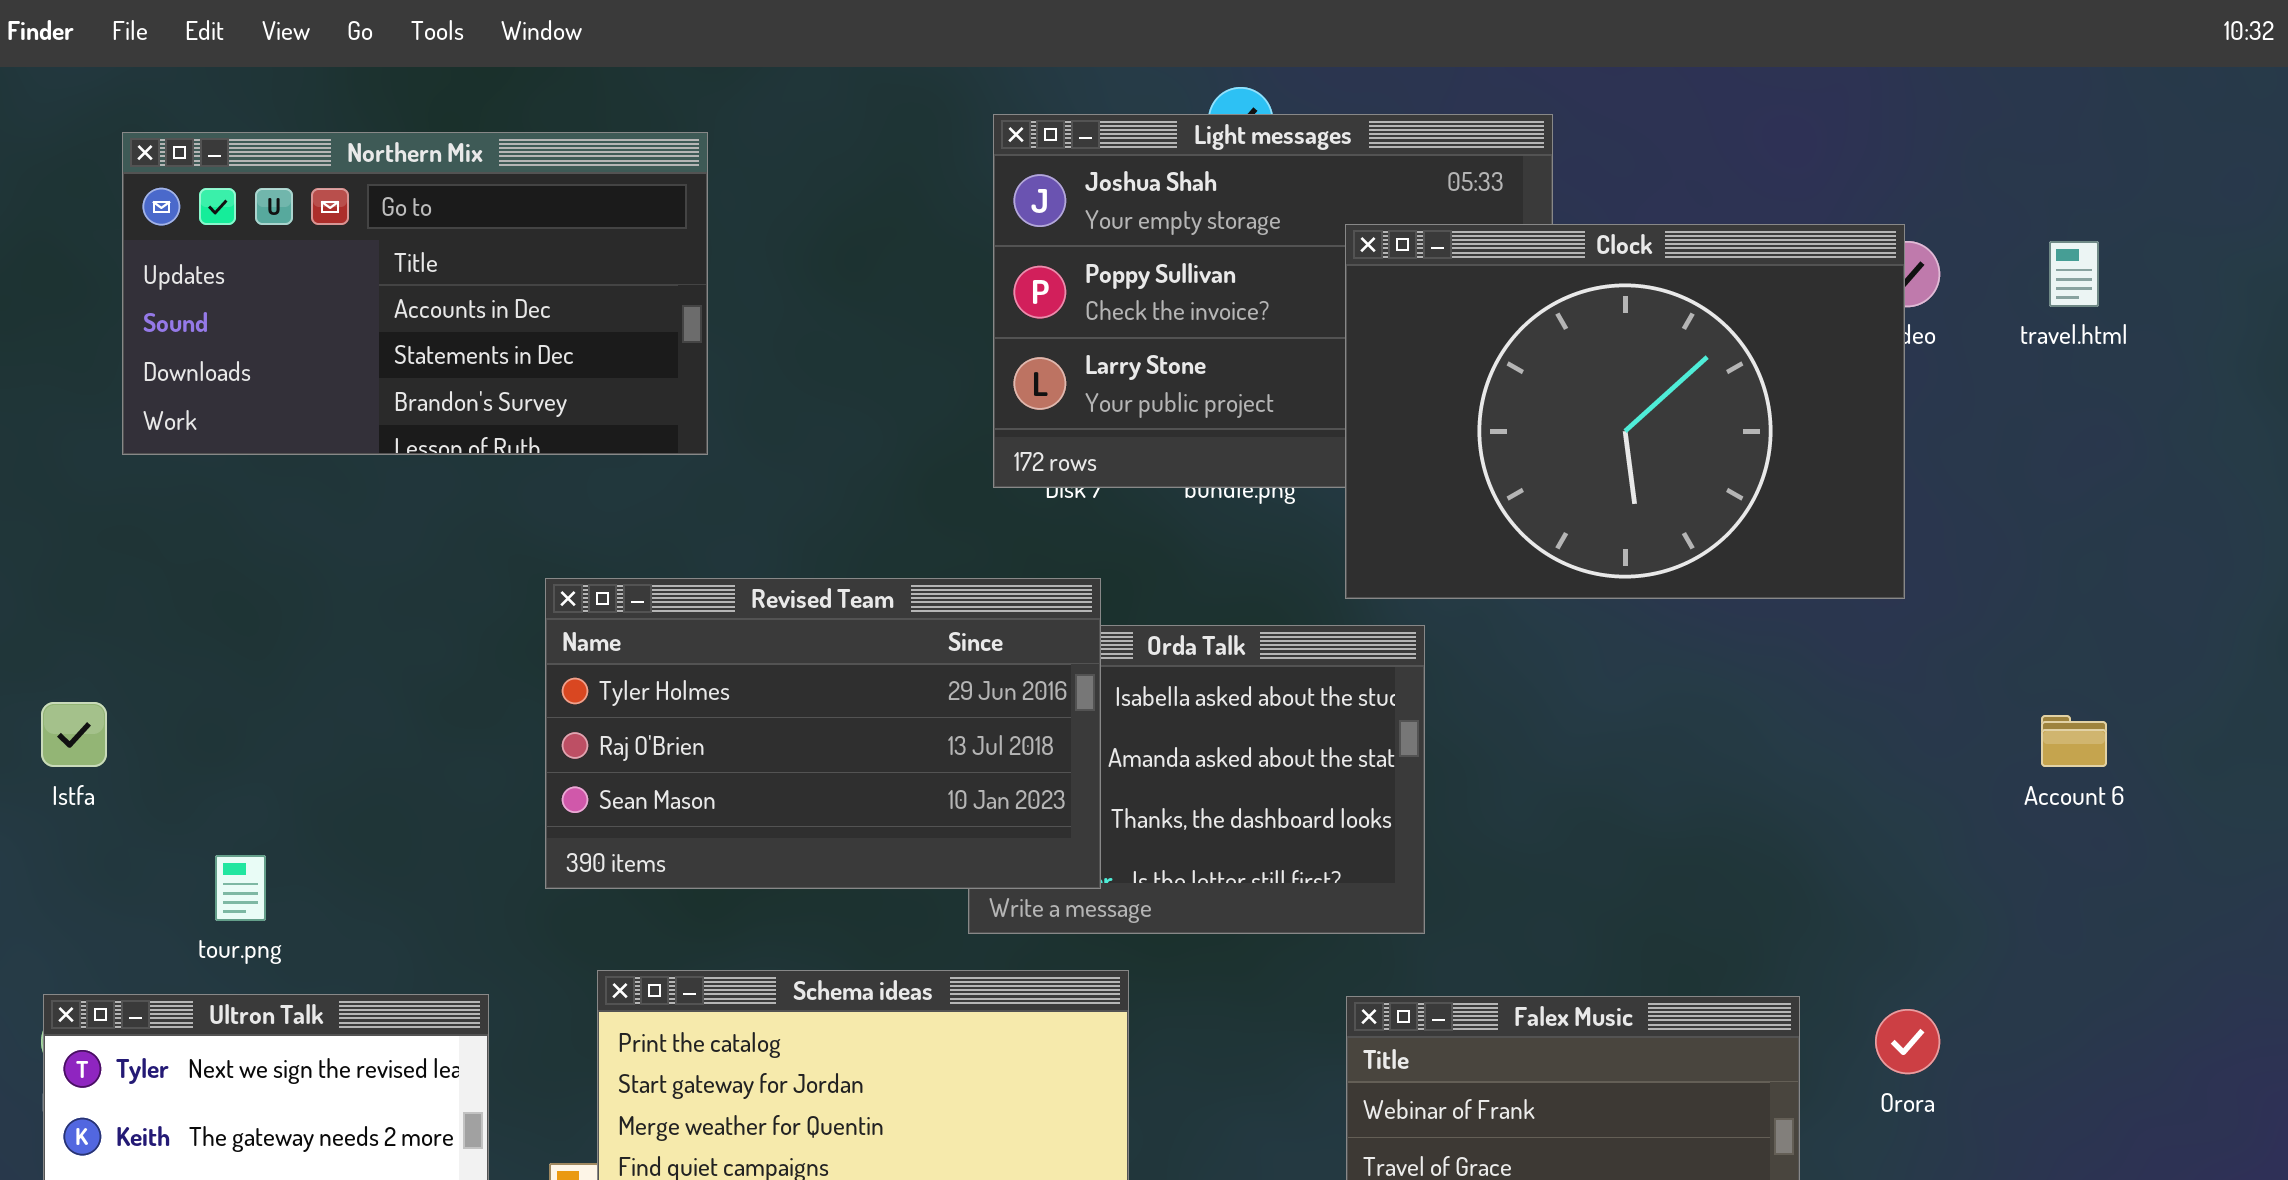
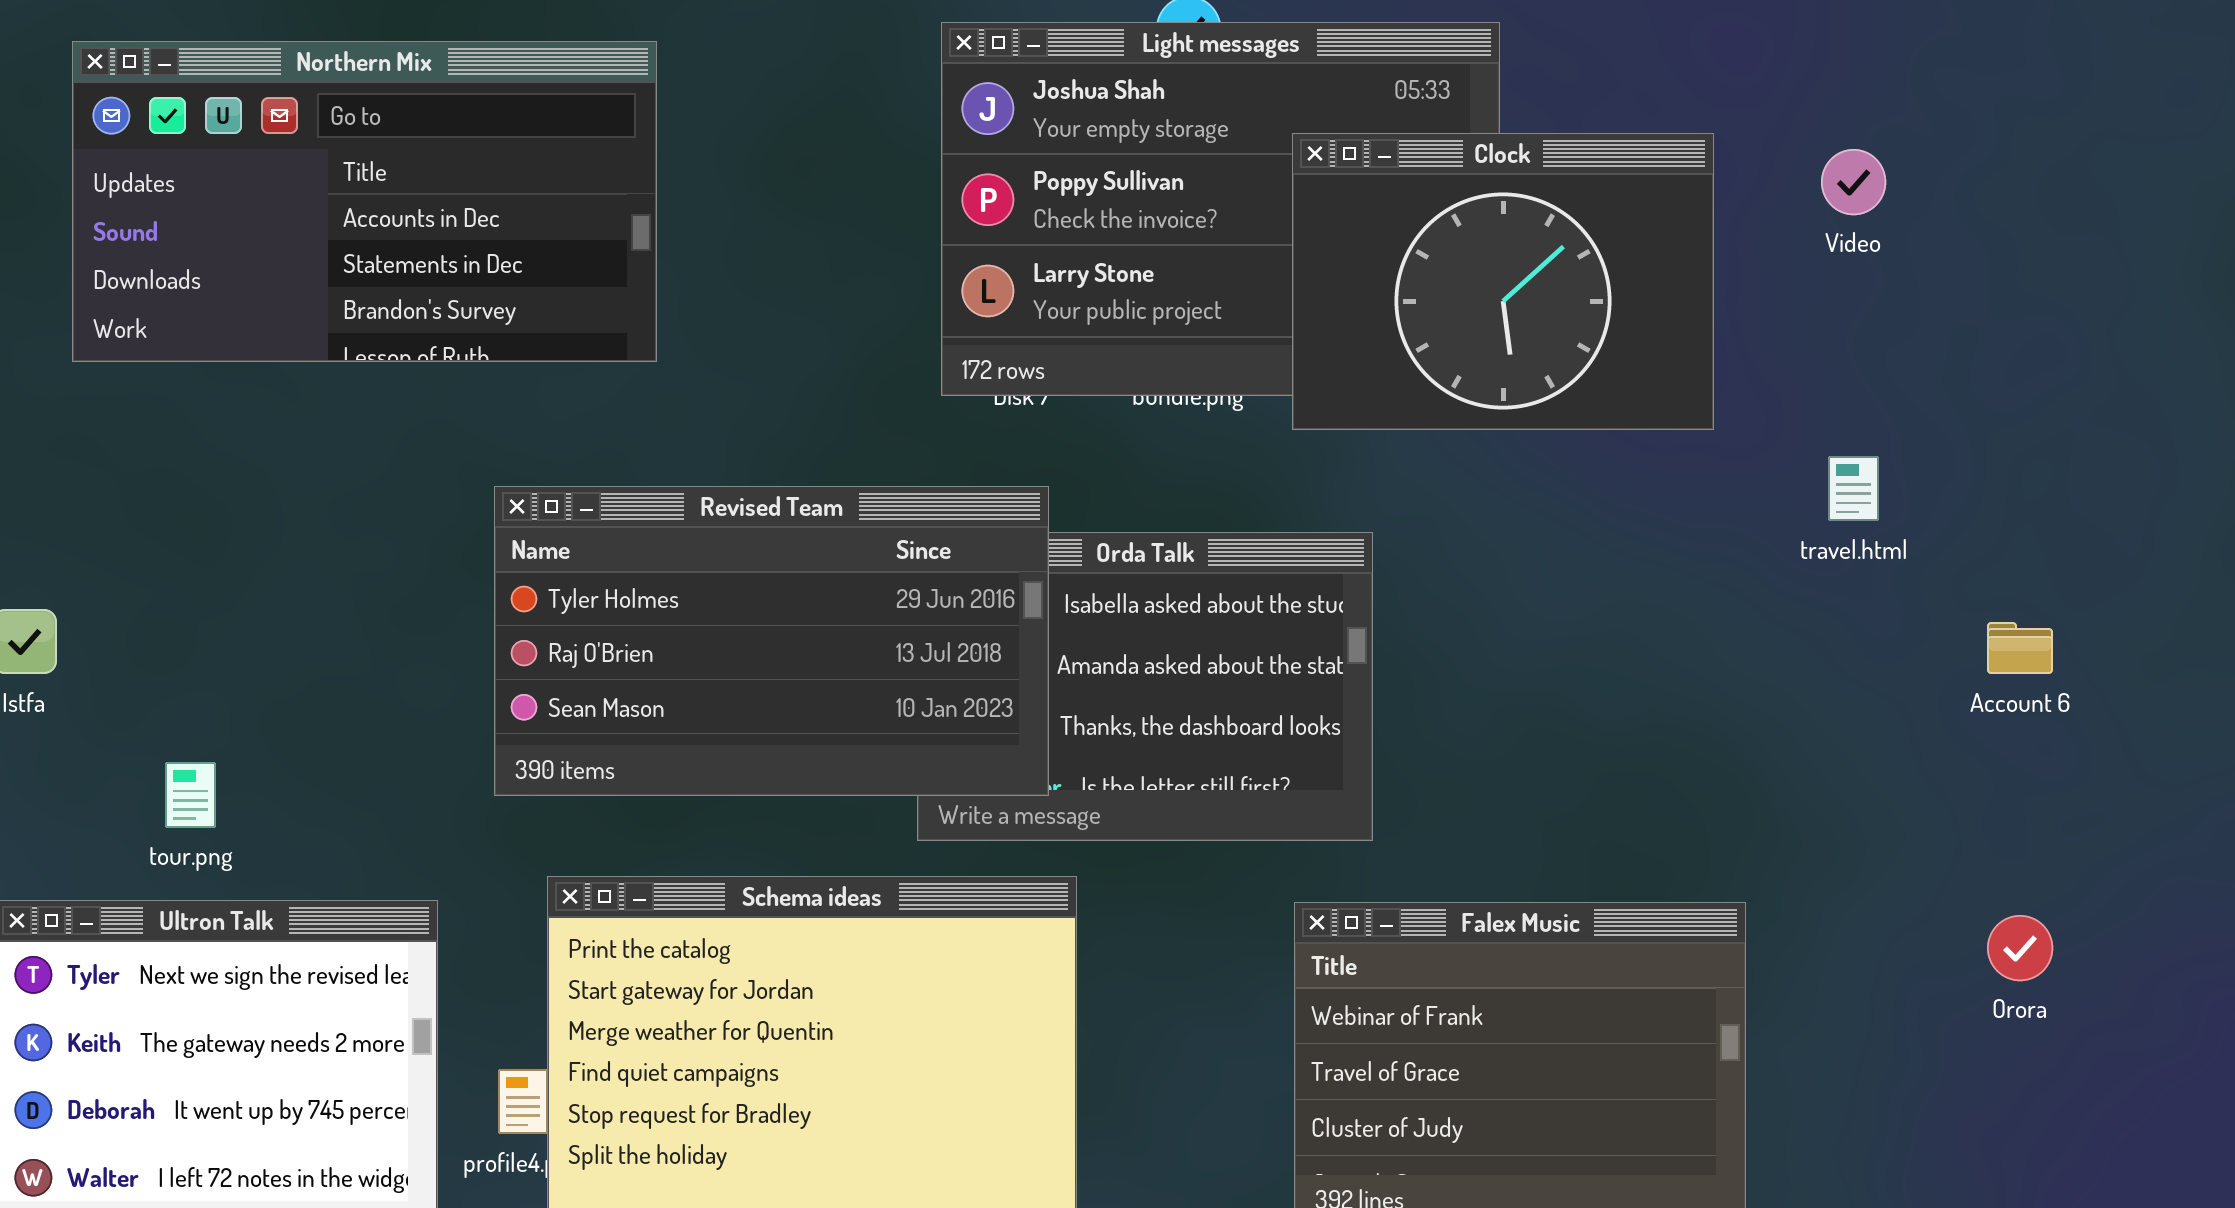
Clock: [1345,224,1905,599] -> [1292,133,1714,430], resized
travel.html: [2049,241,2099,307] -> [1828,456,1879,521], moved
Orora: [1875,1009,1940,1074] -> [1987,915,2053,981], moved

